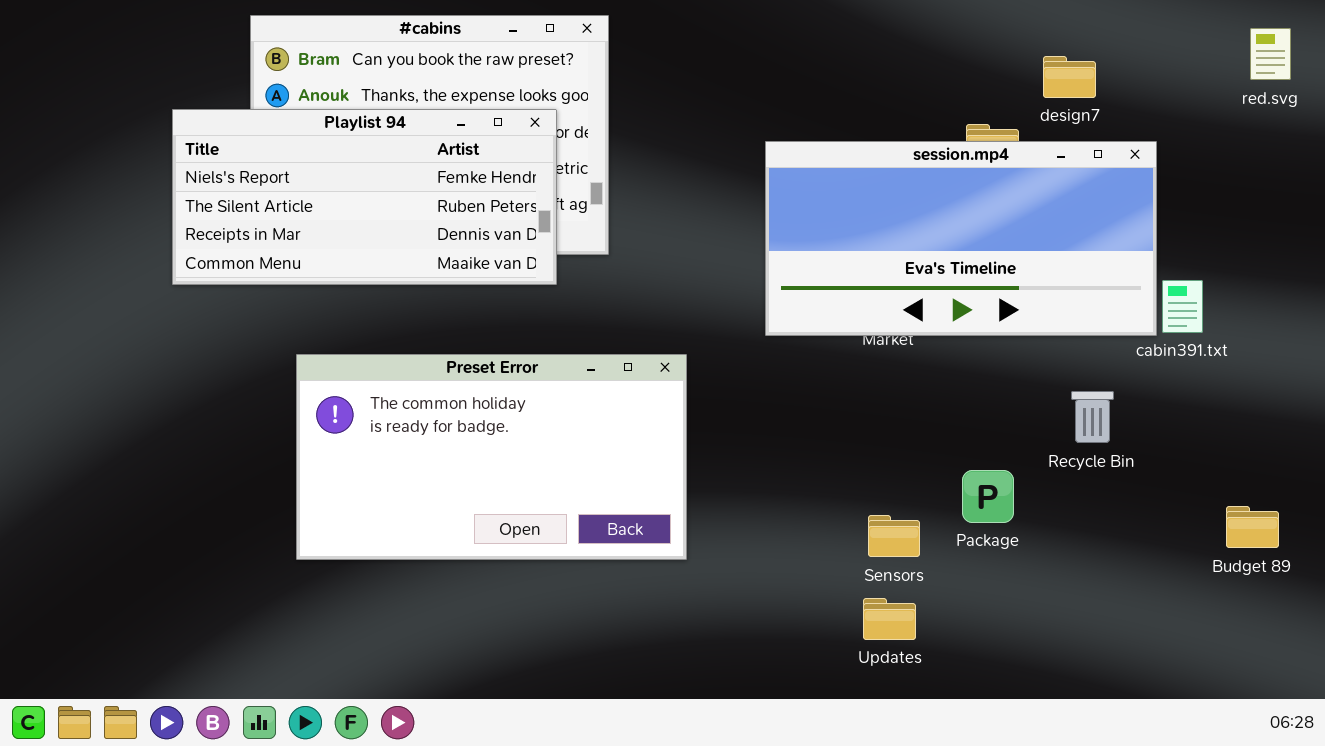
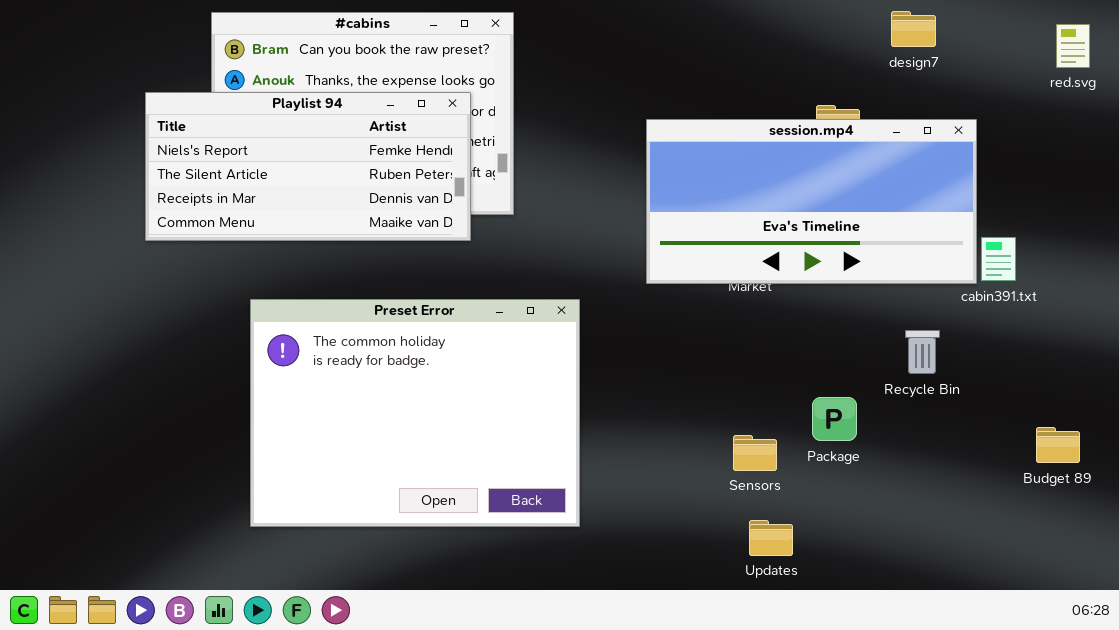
design7: [1043,56,1096,98] -> [891,11,936,47], moved
Preset Error: [296,354,687,560] -> [250,299,580,527], resized
Updates: [863,598,916,640] -> [749,520,793,556], moved

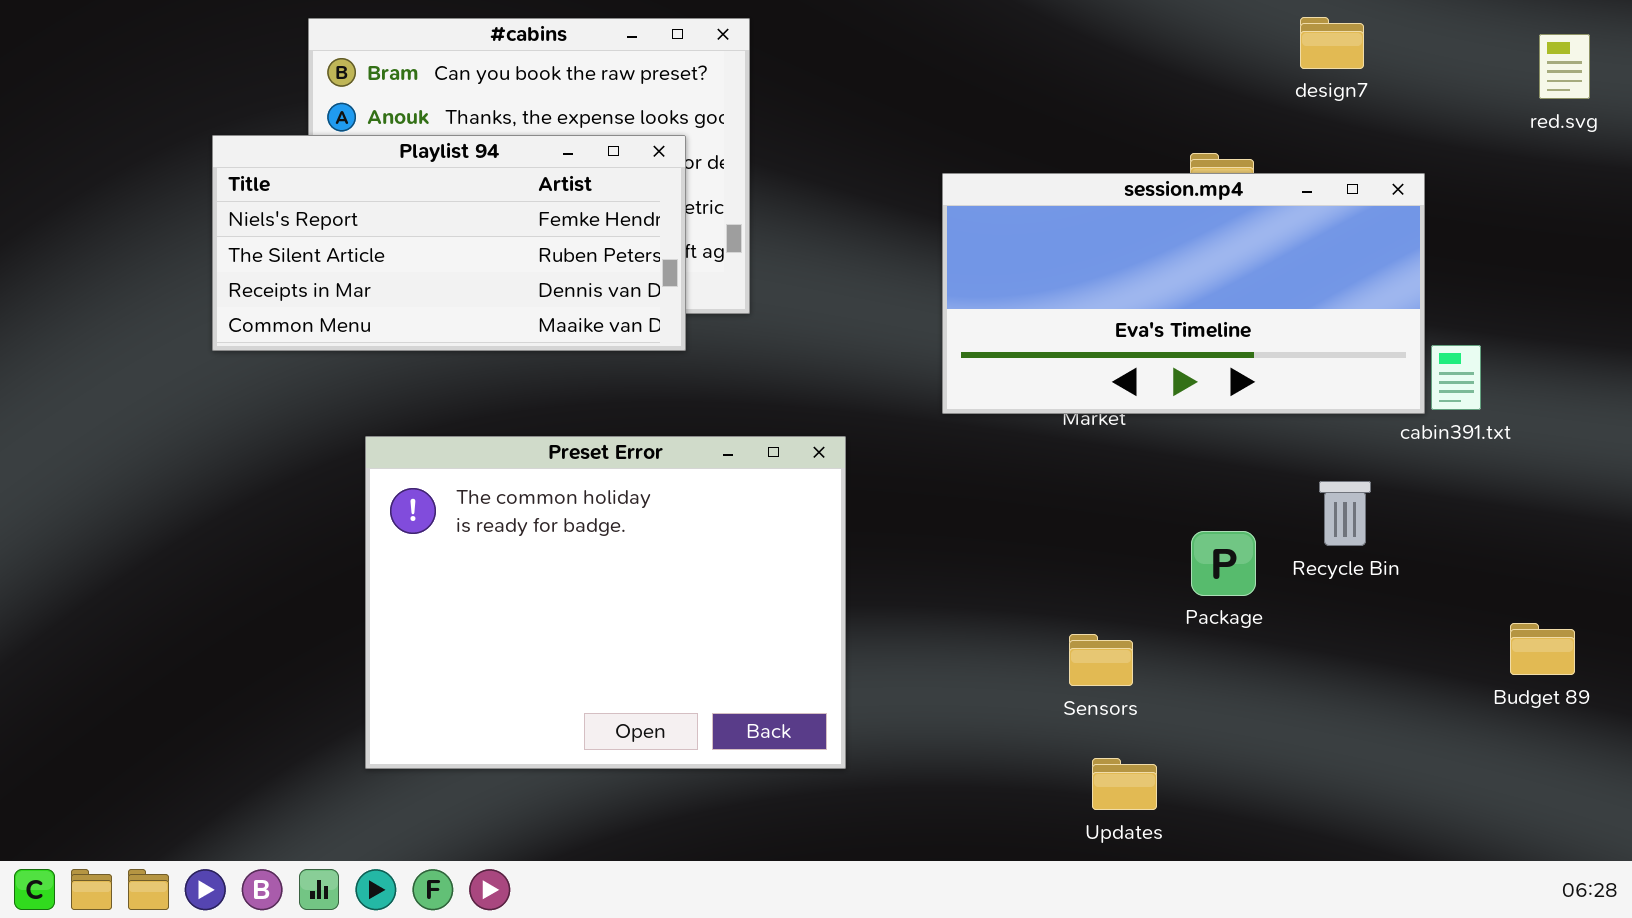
Package: [812,397,857,441] -> [1191,531,1256,596], moved

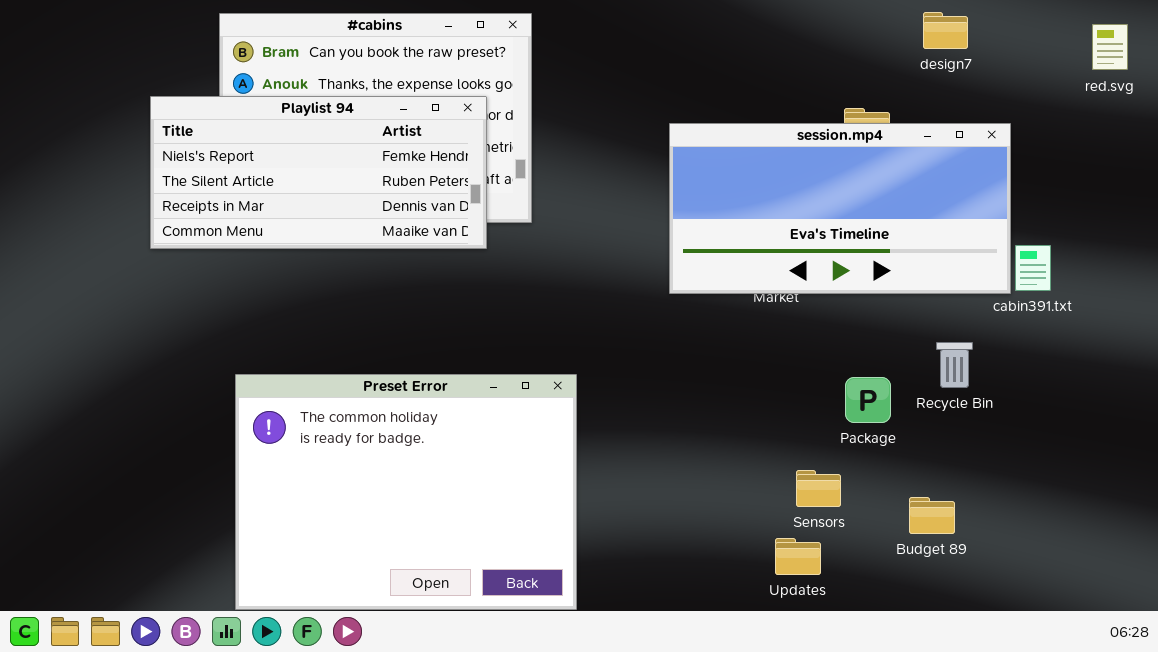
Preset Error: [365,436,846,769] -> [235,374,577,610], moved
Budget 89: [1510,623,1575,675] -> [909,497,955,534], moved
Sensors: [1069,634,1133,686] -> [796,470,841,507], moved

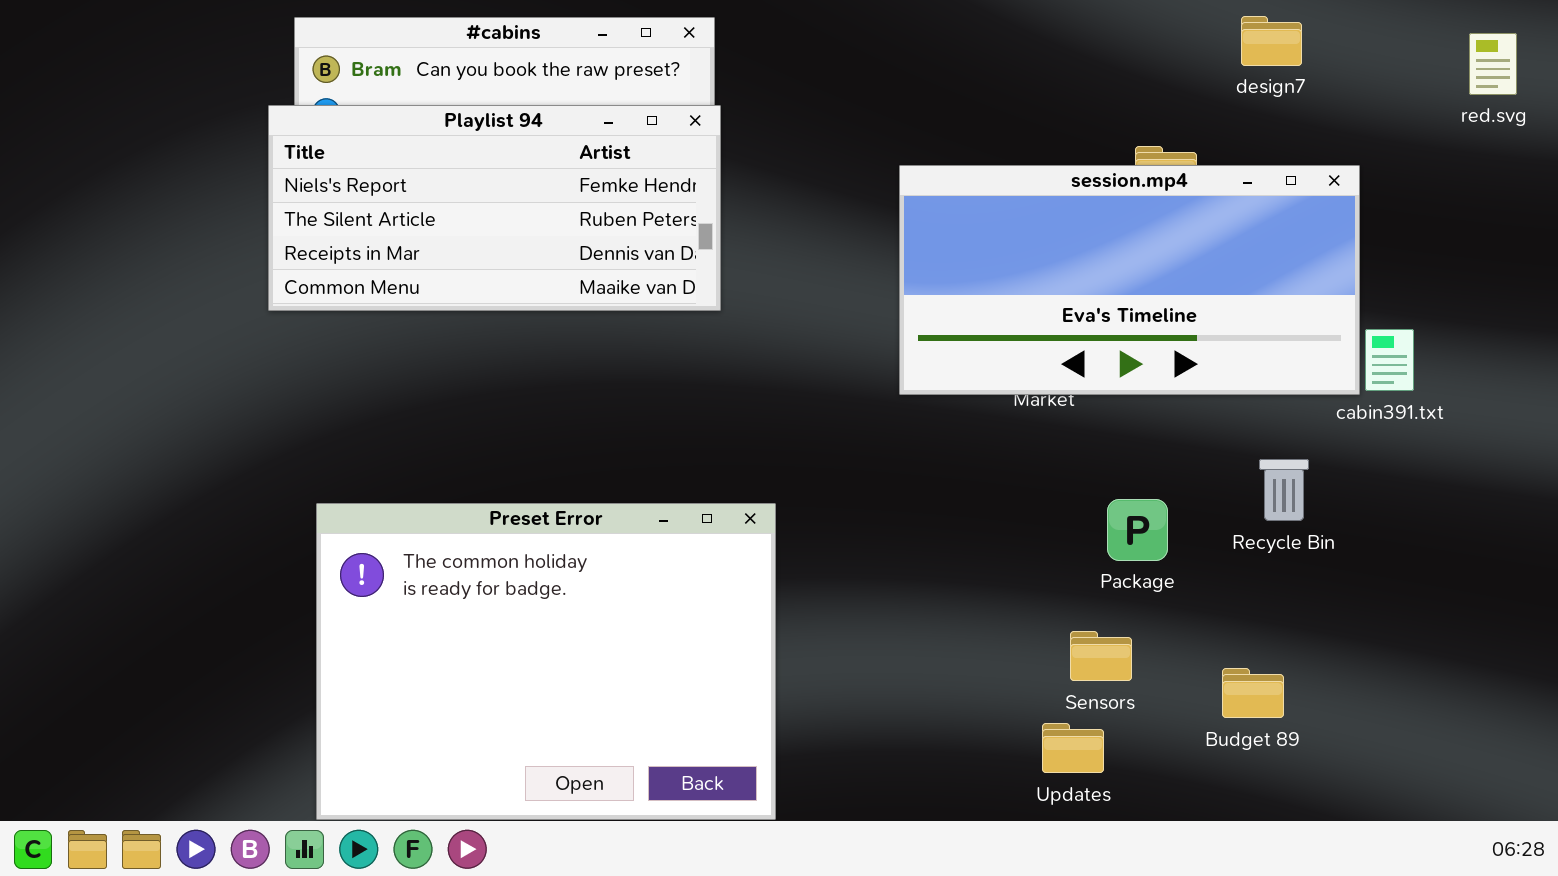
Playlist 94: [150,96,487,249] -> [268,105,721,311], moved
Package: [845,377,891,423] -> [1107,499,1168,561], moved

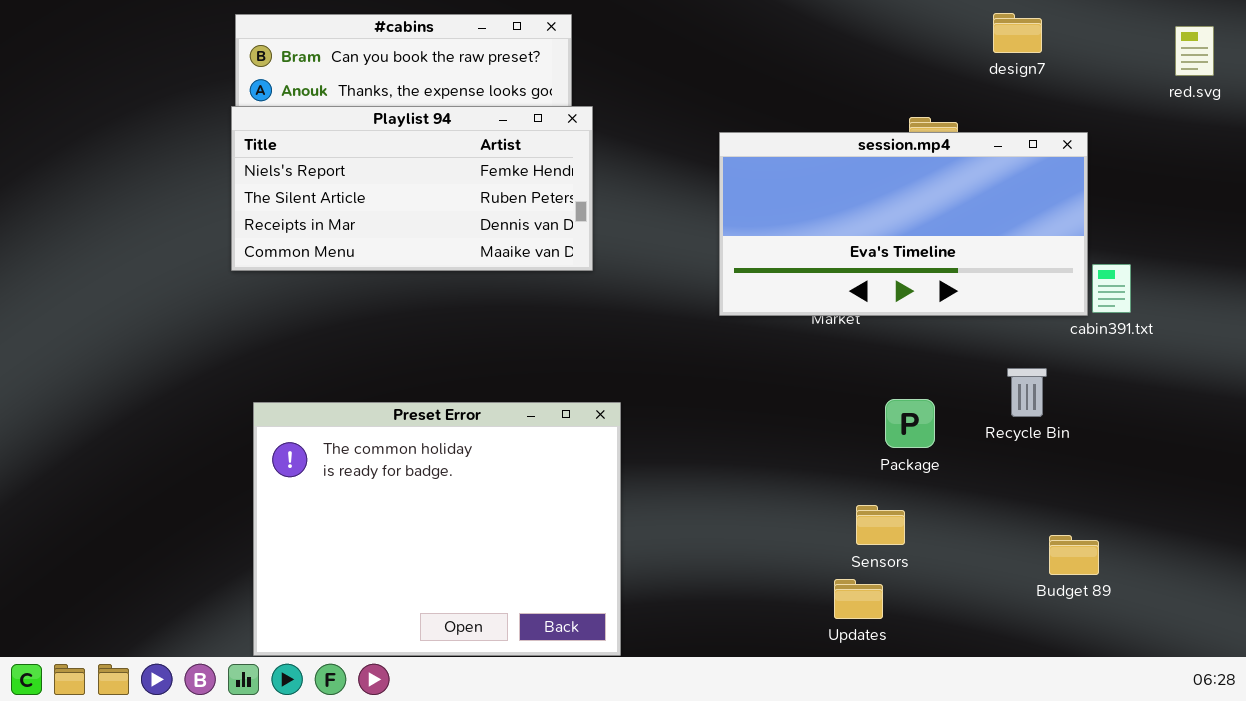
Playlist 94: [268,105,721,311] -> [231,106,593,271], moved
Budget 89: [1222,668,1284,718] -> [1049,535,1099,575], moved

